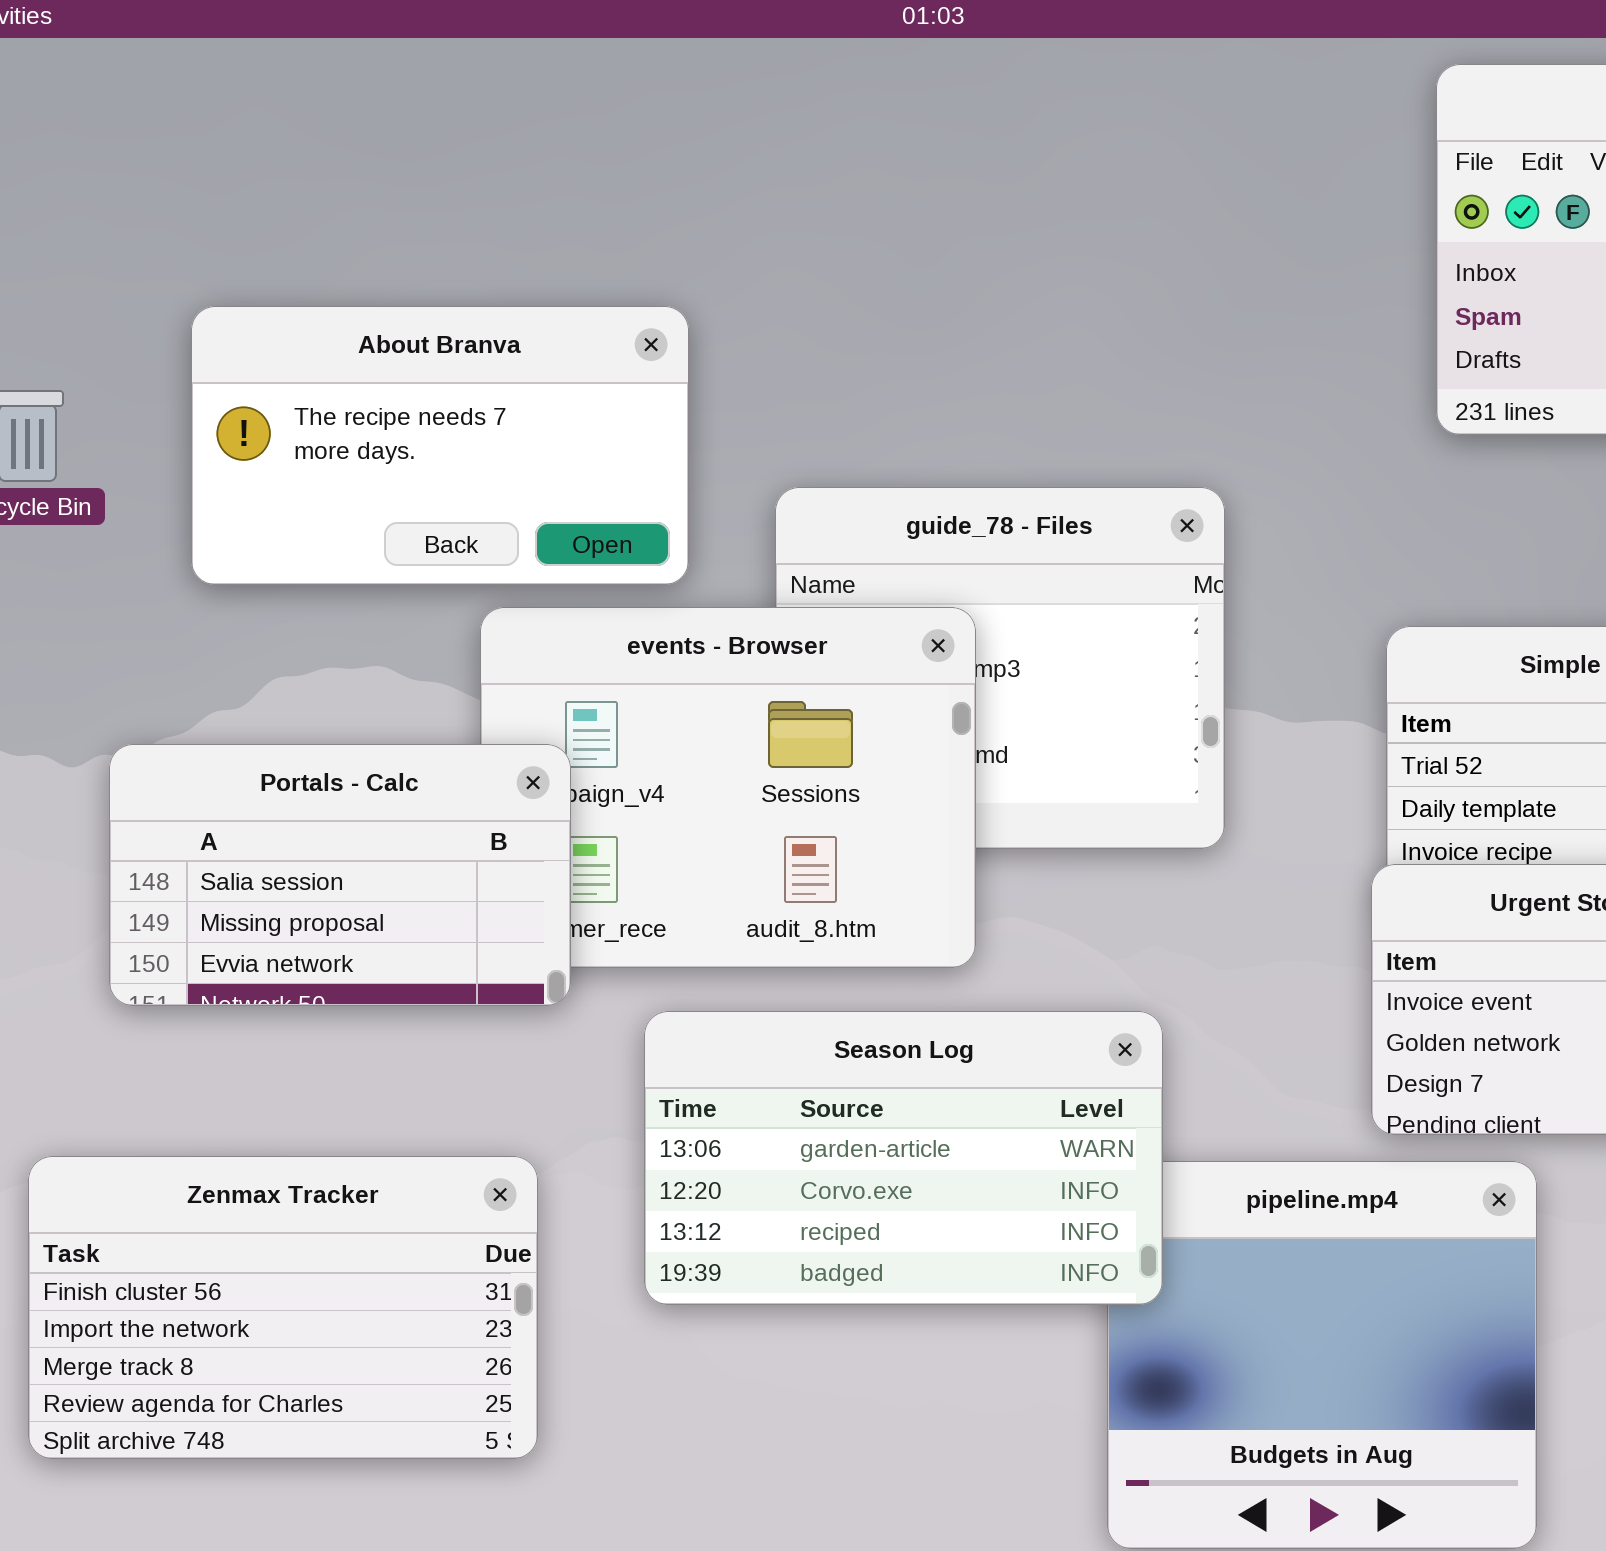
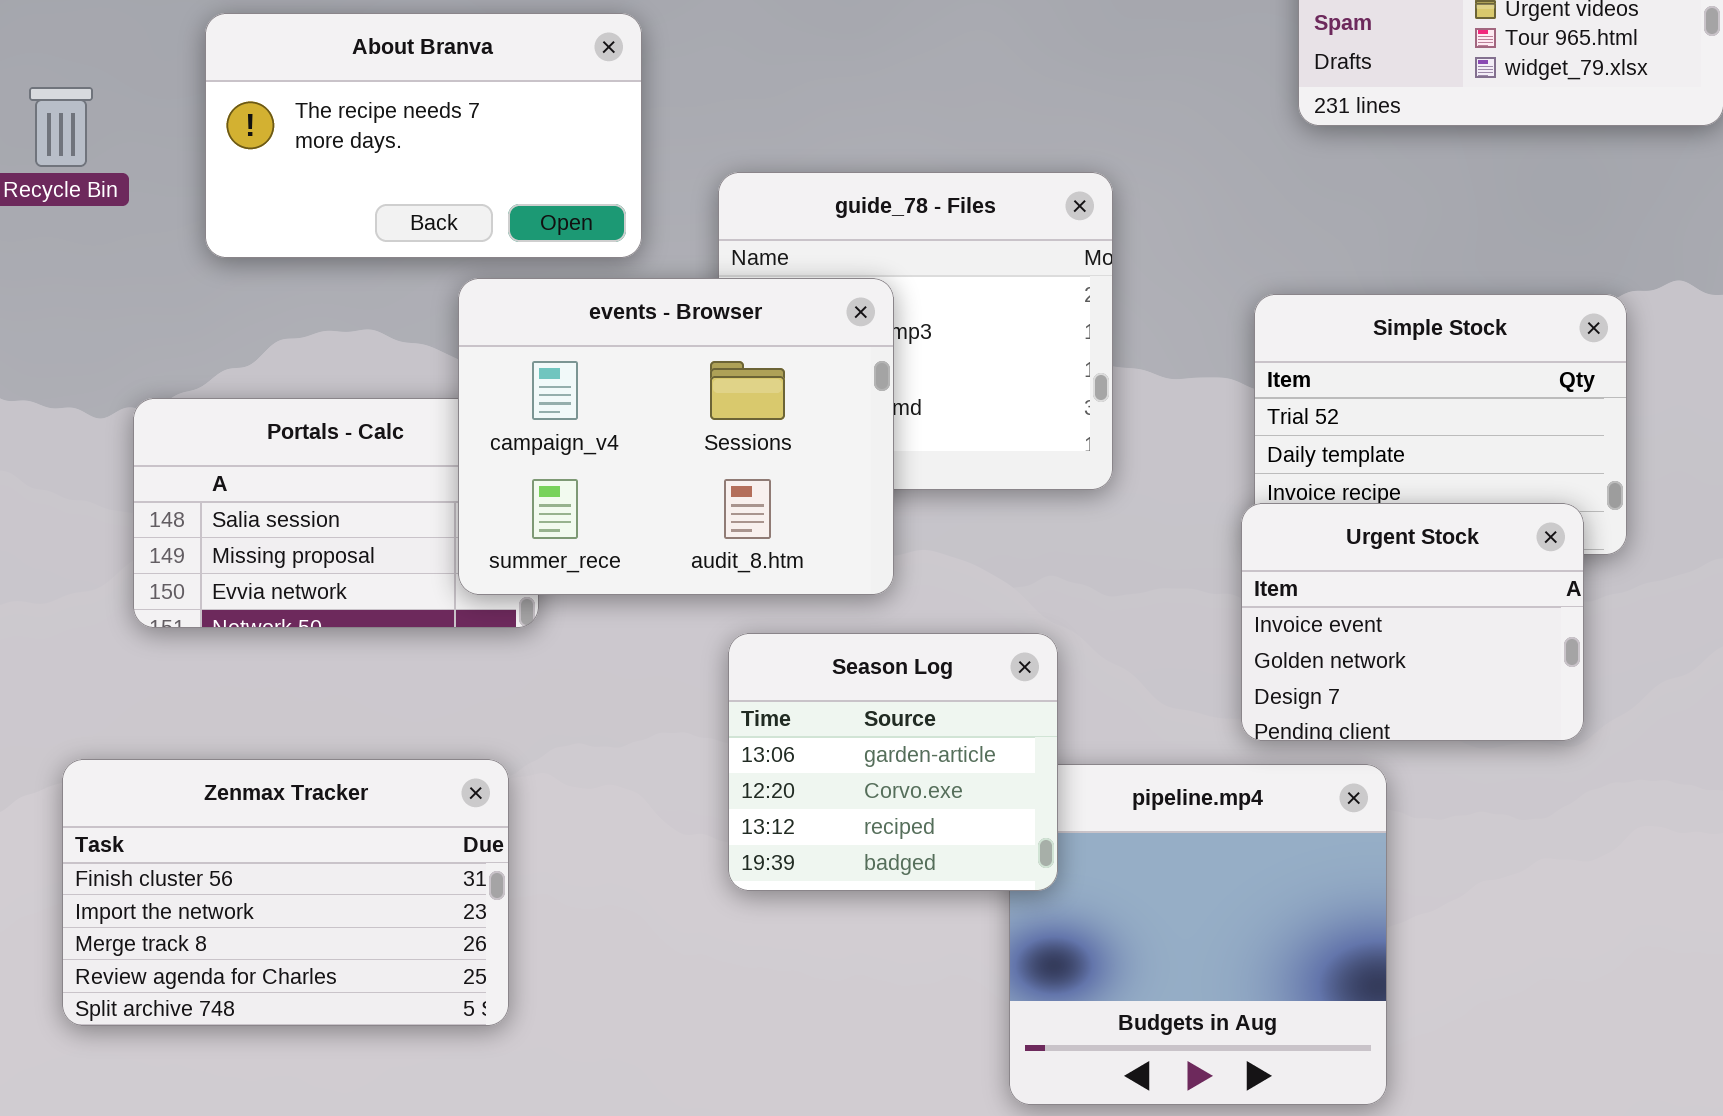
events - Browser: [480,607,976,968] -> [458,278,894,595], raised
Season Log: [644,1011,1163,1305] -> [728,633,1058,891], resized

